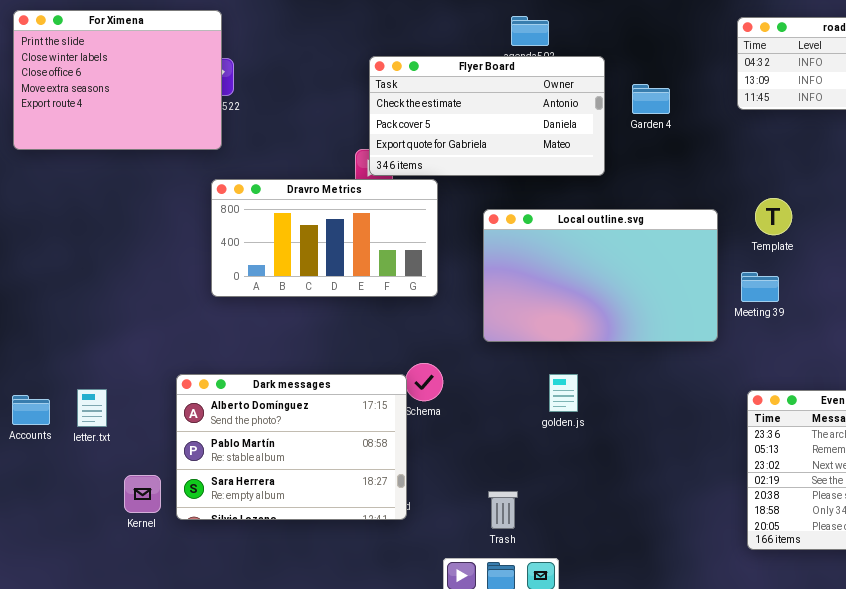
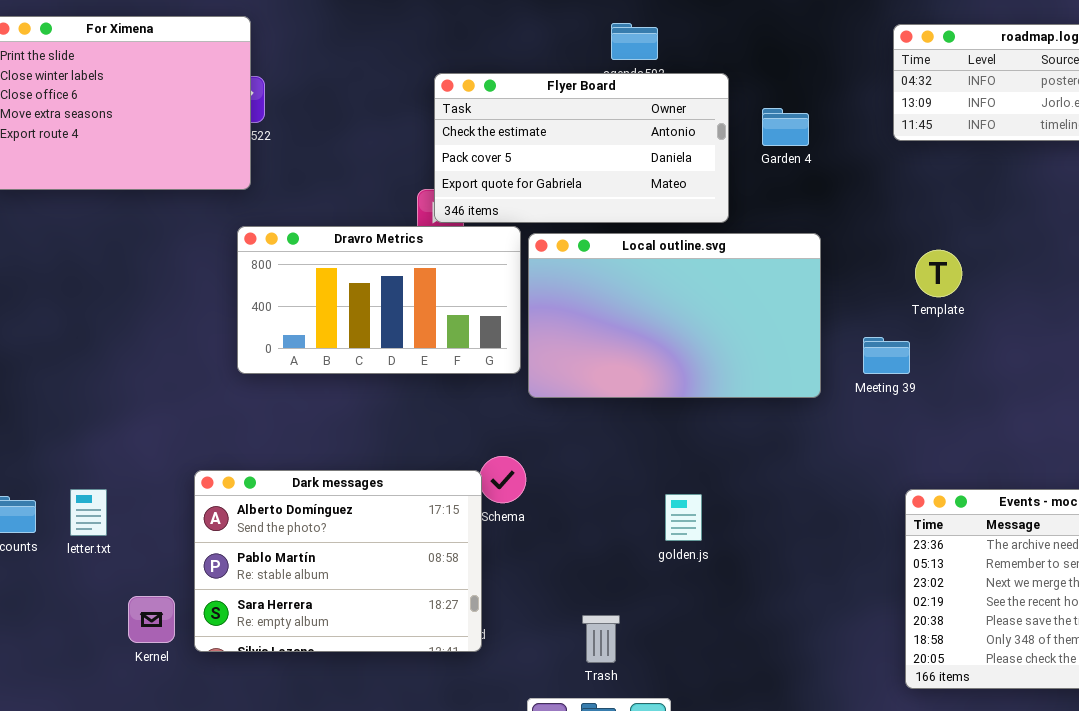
Local outline.svg: [483,209,718,342] -> [528,233,821,398], moved
Meeting 39: [741,272,779,302] -> [863,337,910,374], moved
golden.js: [549,374,578,412] -> [665,494,702,541], moved

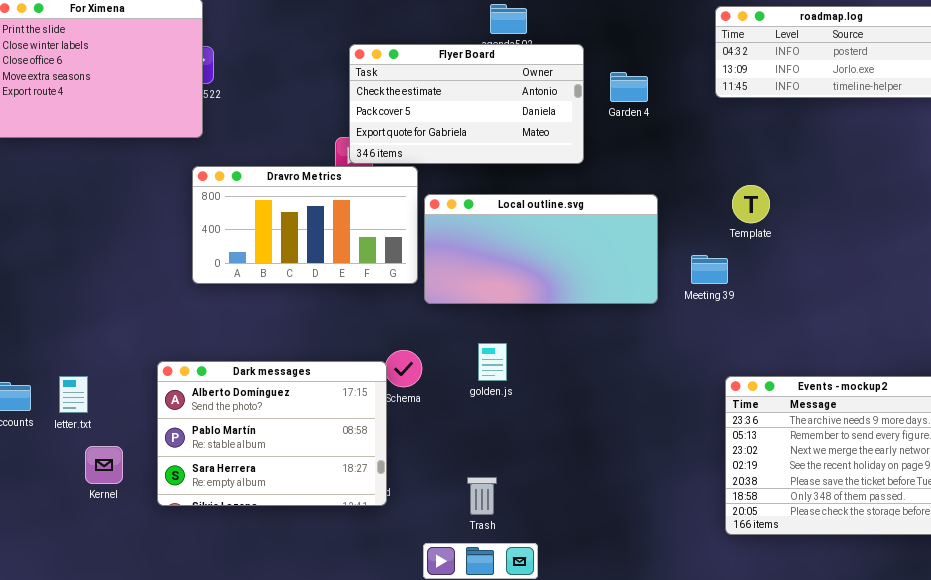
Local outline.svg: [528,233,821,398] -> [424,194,658,304], resized
golden.js: [665,494,702,541] -> [478,343,507,381], moved
Kernel: [128,596,175,643] -> [85,446,123,484], moved

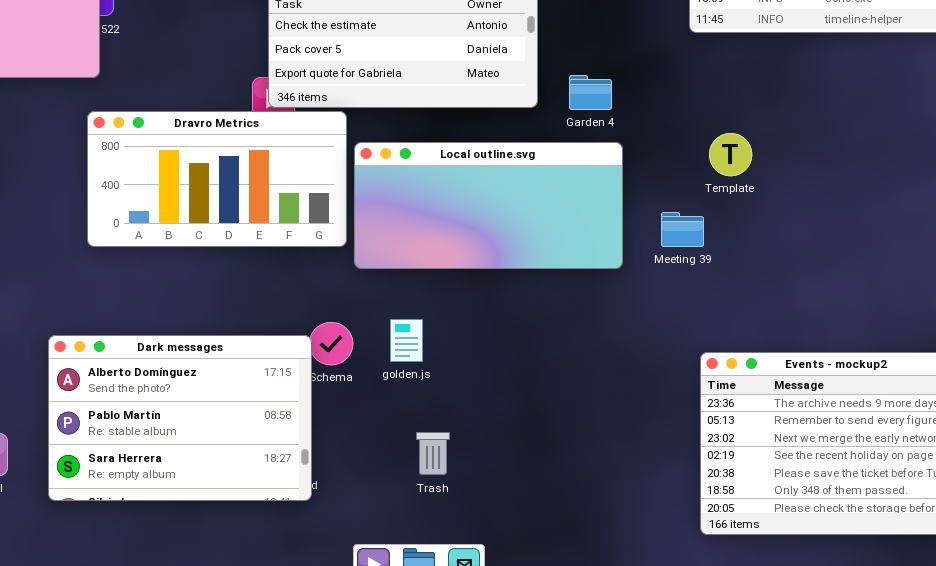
Garden 4: [610,72,648,102] -> [569,75,612,110], moved
golden.js: [478,343,507,381] -> [390,319,423,362], moved
Trash: [467,477,497,515] -> [416,432,450,475], moved

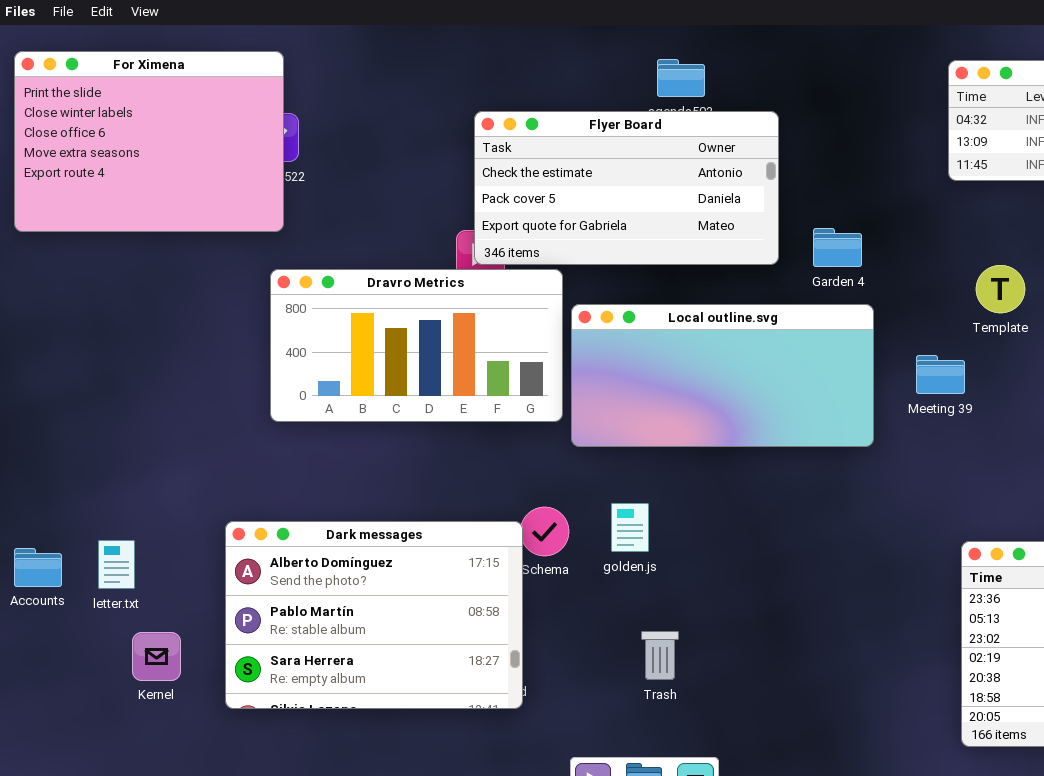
Template: [709,133,752,176] -> [976,265,1025,313], moved
Meeting 39: [661,212,704,247] -> [916,355,965,394], moved

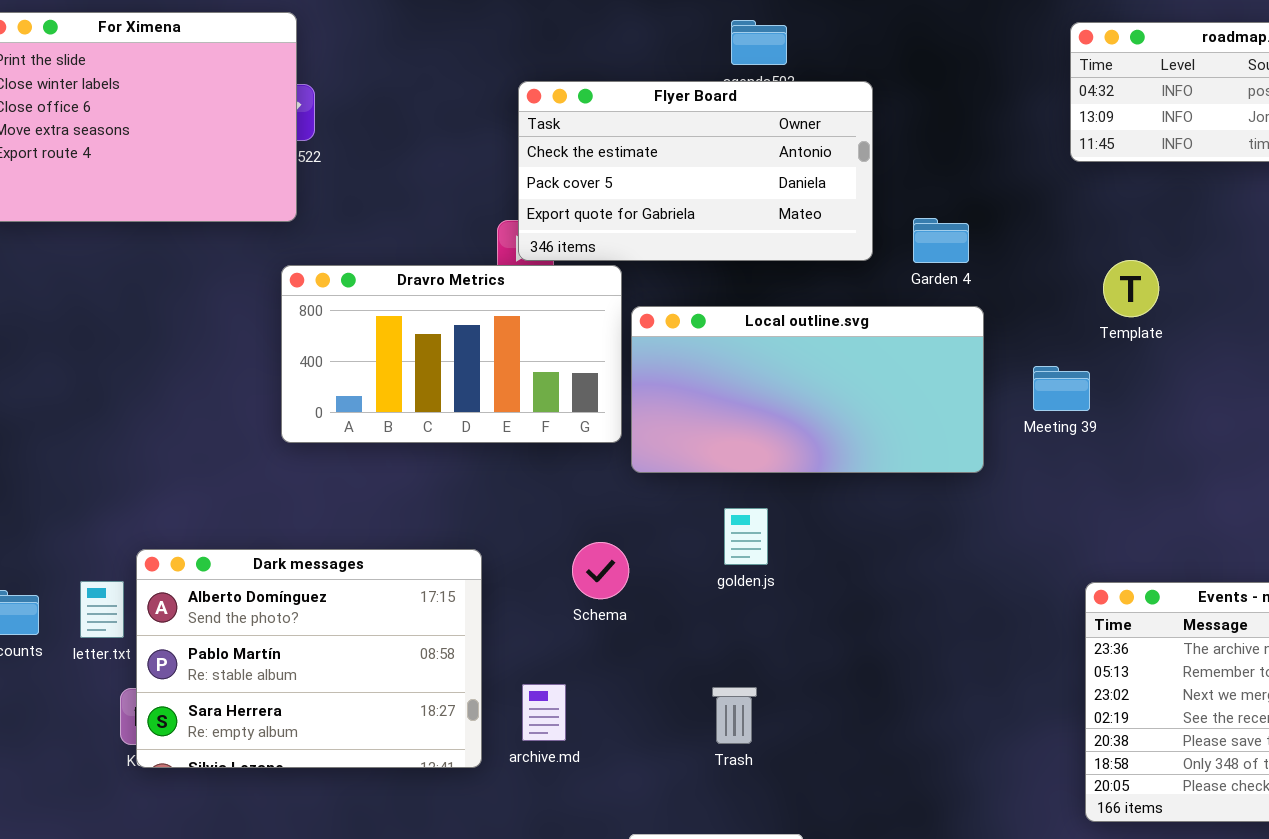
golden.js: [611,503,649,552] -> [724,508,768,565], moved
Dark messages: [225,521,523,709] -> [136,549,482,768], moved

